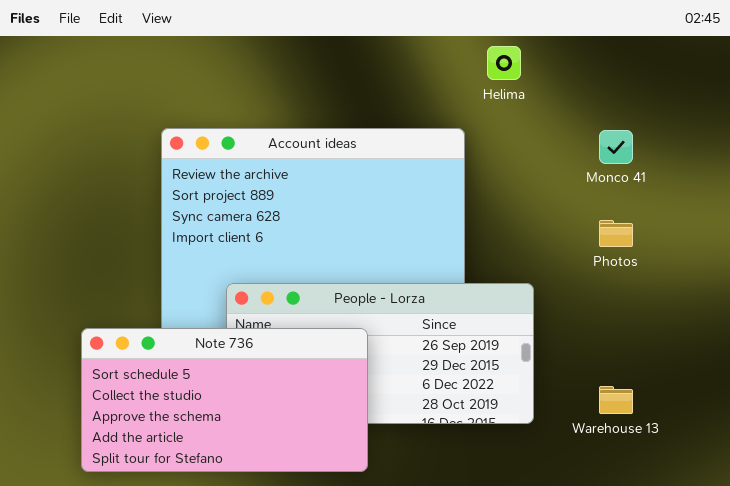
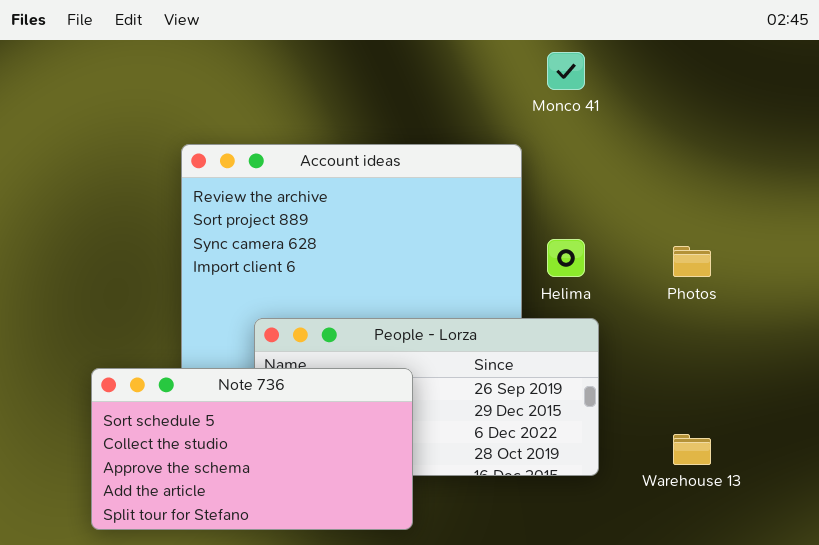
Helima: [487,46,521,80] -> [547,239,585,277], moved
Monco 41: [599,130,633,164] -> [547,52,585,90], moved

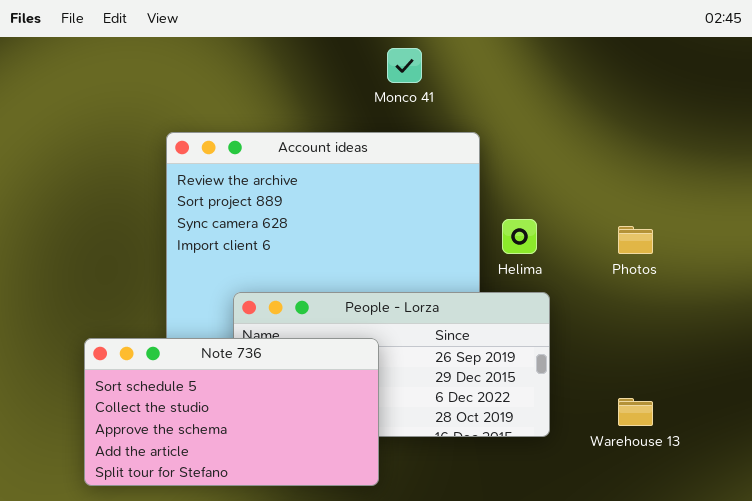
Monco 41: [547,52,585,90] -> [387,48,422,83], moved

